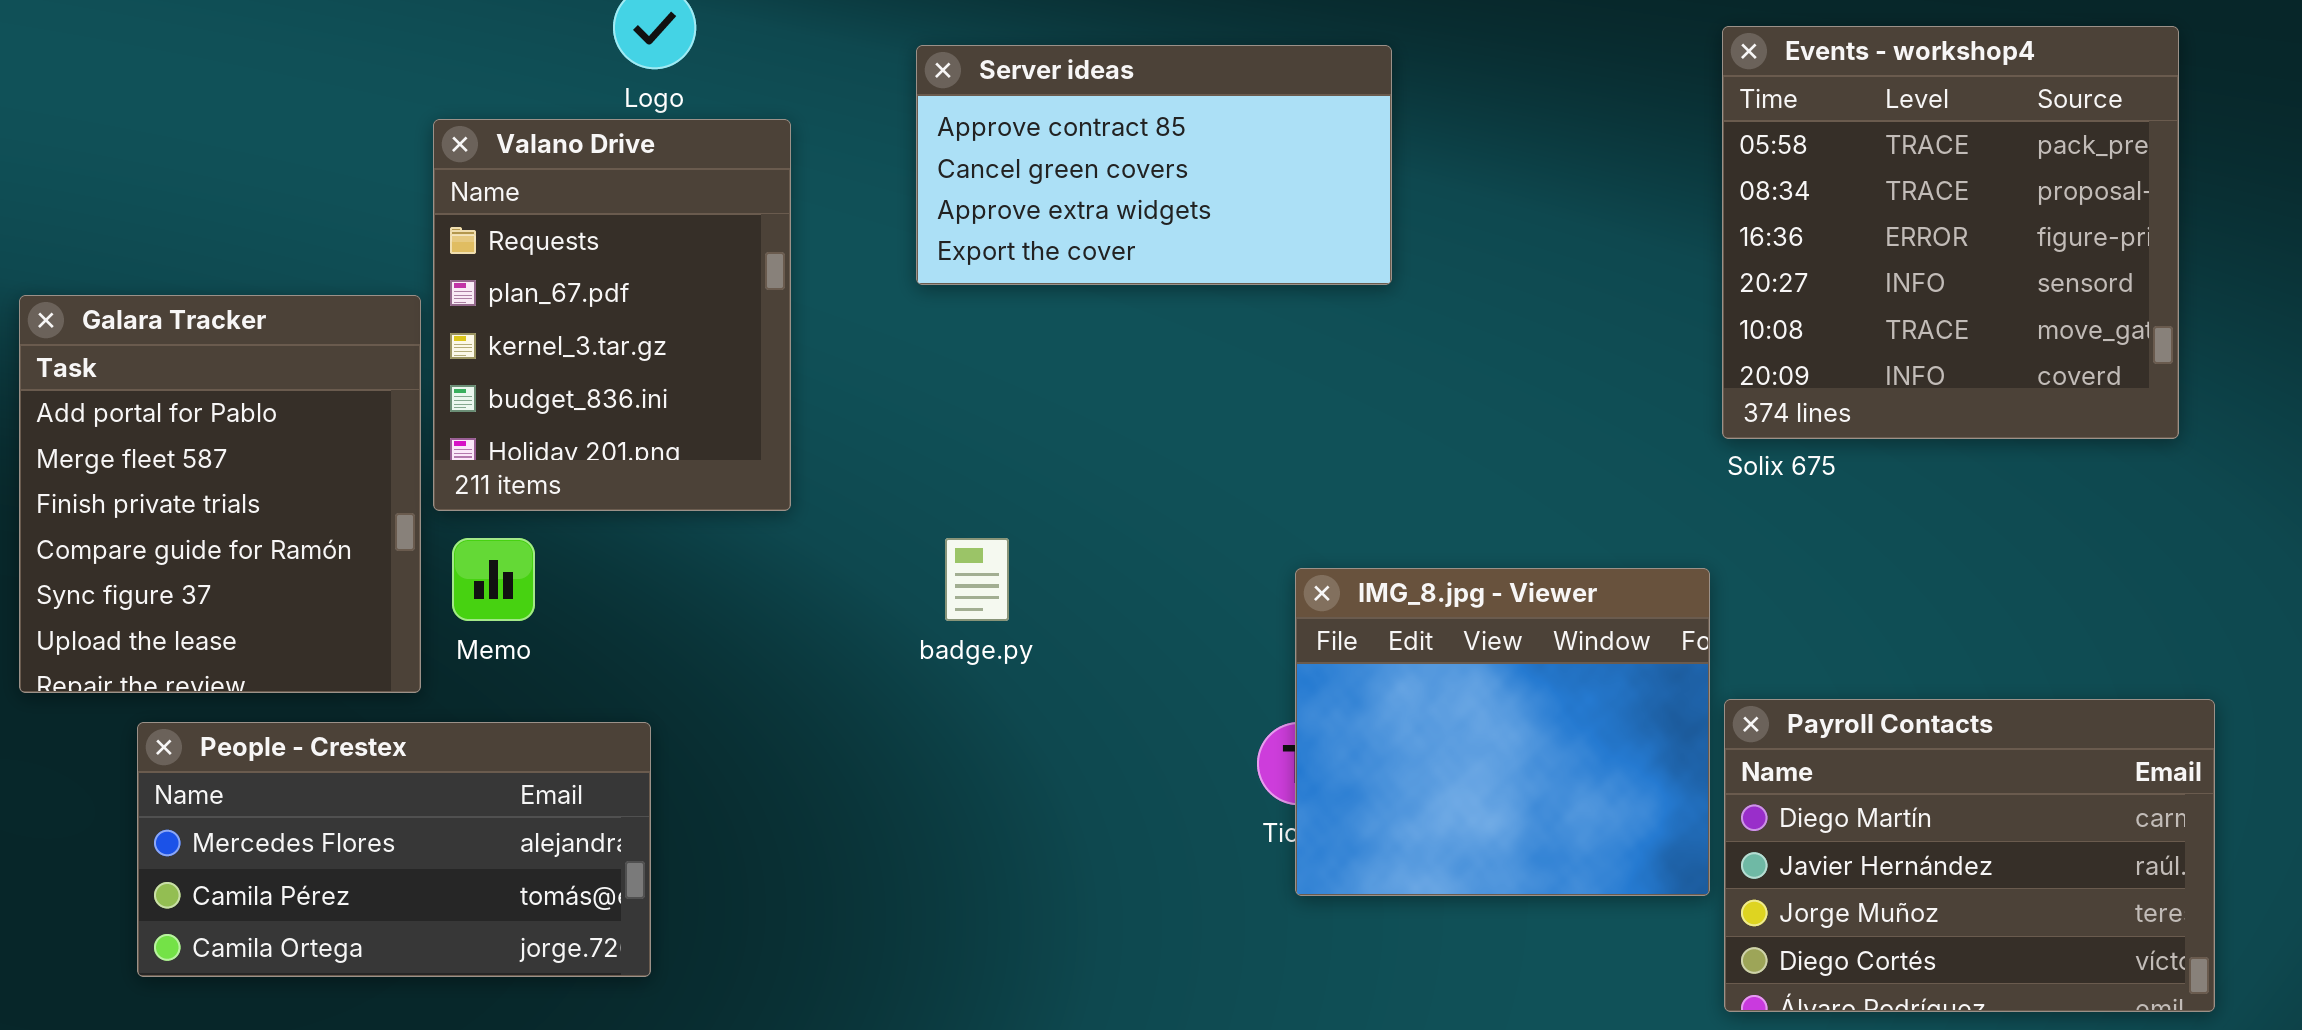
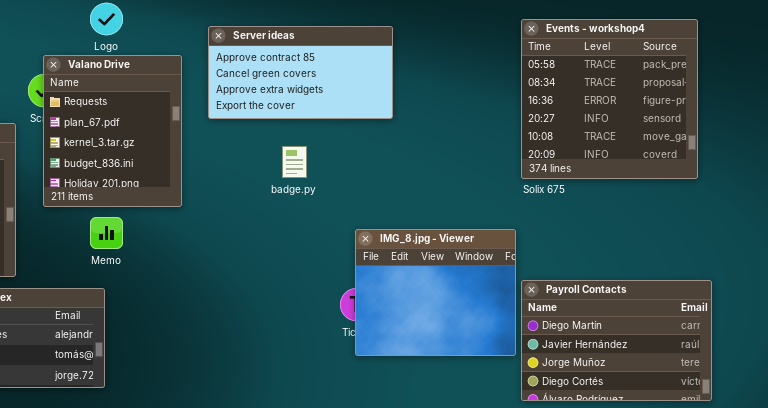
Valano Drive: [433,119,791,511] -> [43,55,182,207], moved
Memo: [452,538,535,621] -> [90,217,123,249], moved
badge.py: [945,538,1009,621] -> [282,146,307,178], moved

